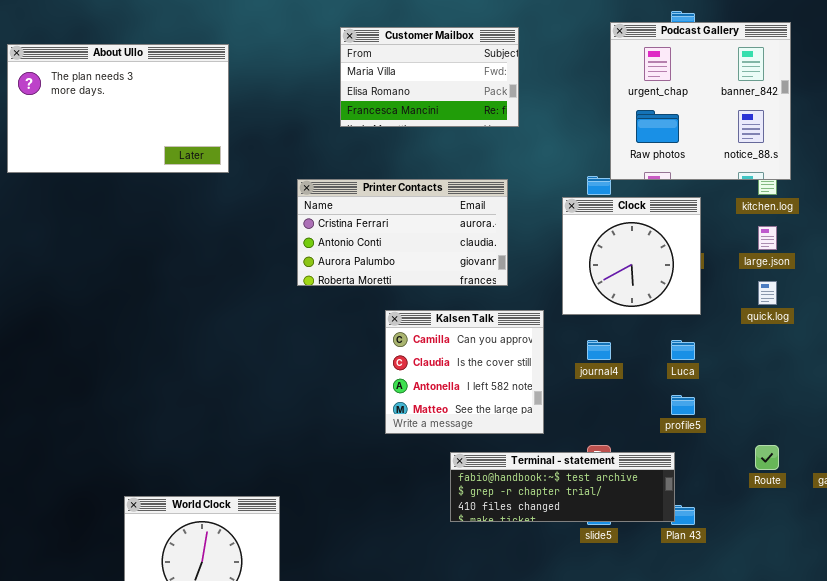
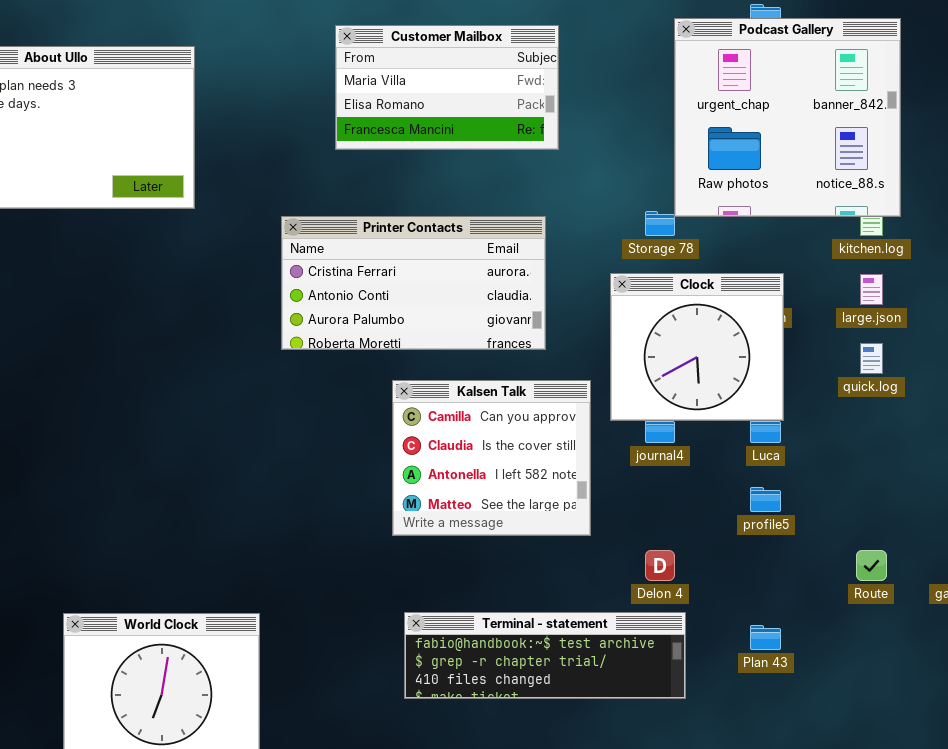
Clock: [562,197,701,315] -> [610,273,784,421], moved
Terminal - statement: [450,452,675,522] -> [404,612,686,699], moved

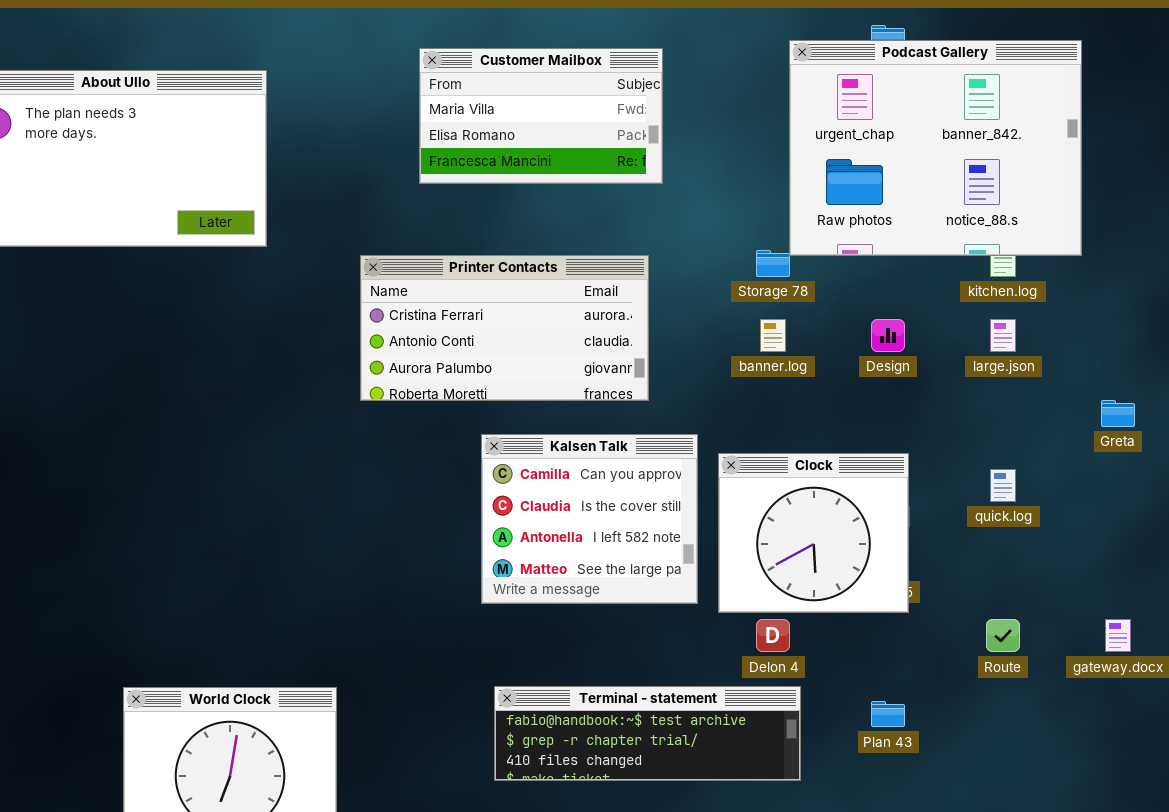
Podcast Gallery: [674,18,901,217] -> [789,40,1082,256], resized
Clock: [610,273,784,421] -> [718,453,909,613], moved
quick.log: [860,343,883,374] -> [990,469,1016,502], moved

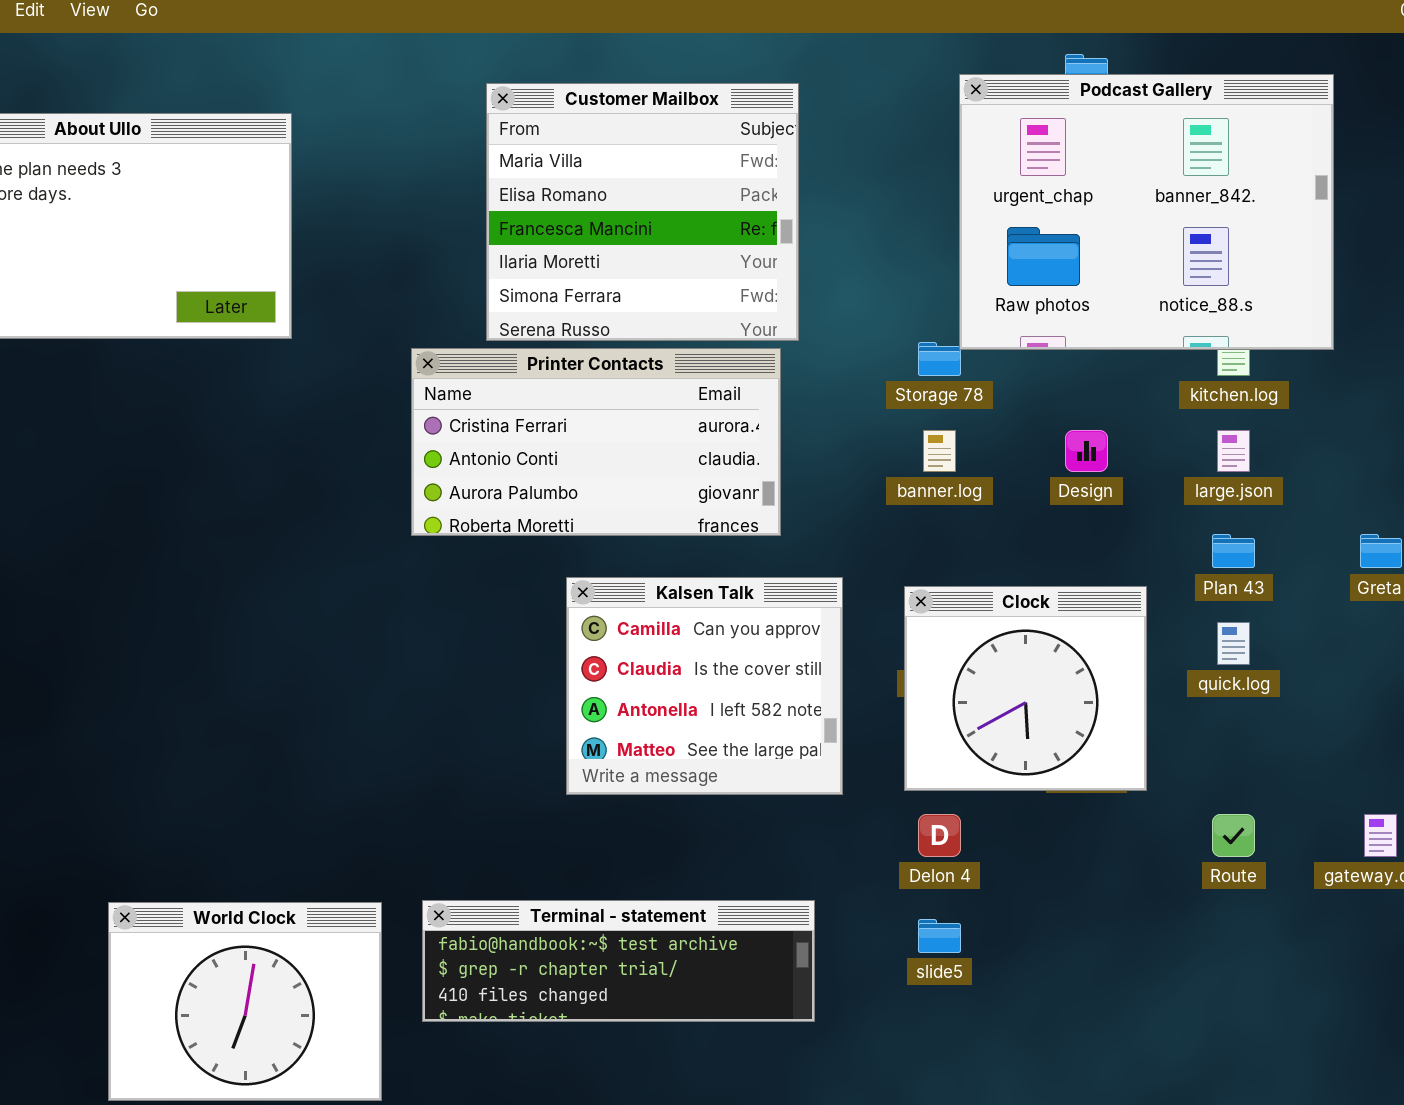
Customer Mailbox: [419,48,663,184] -> [486,83,799,341], resized
Clock: [718,453,909,613] -> [904,586,1147,791], moved
Terminal - statement: [494,686,801,781] -> [422,900,815,1022], moved
Plan 43: [871,701,905,727] -> [1212,534,1255,568], moved

